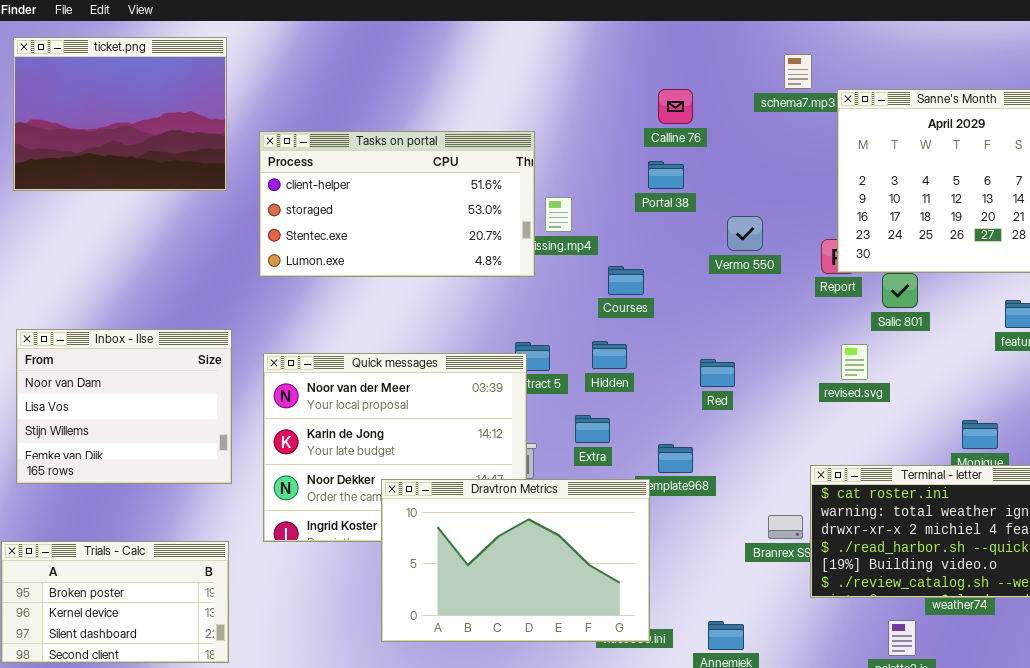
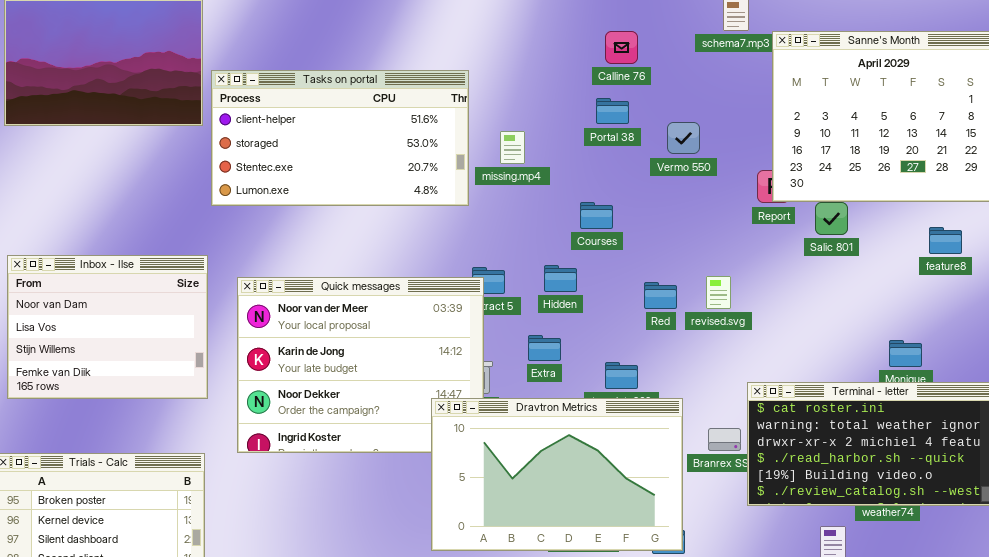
Tasks on portal: [259,131,535,277] -> [211,70,469,206], moved
Vermo 550: [727,216,763,251] -> [667,122,700,154], moved
Courses: [608,266,644,295] -> [580,202,613,229], moved
revised.svg: [841,344,868,380] -> [706,276,731,309], moved
Dravtron Metrics: [381,479,650,642] -> [431,398,683,551], moved

